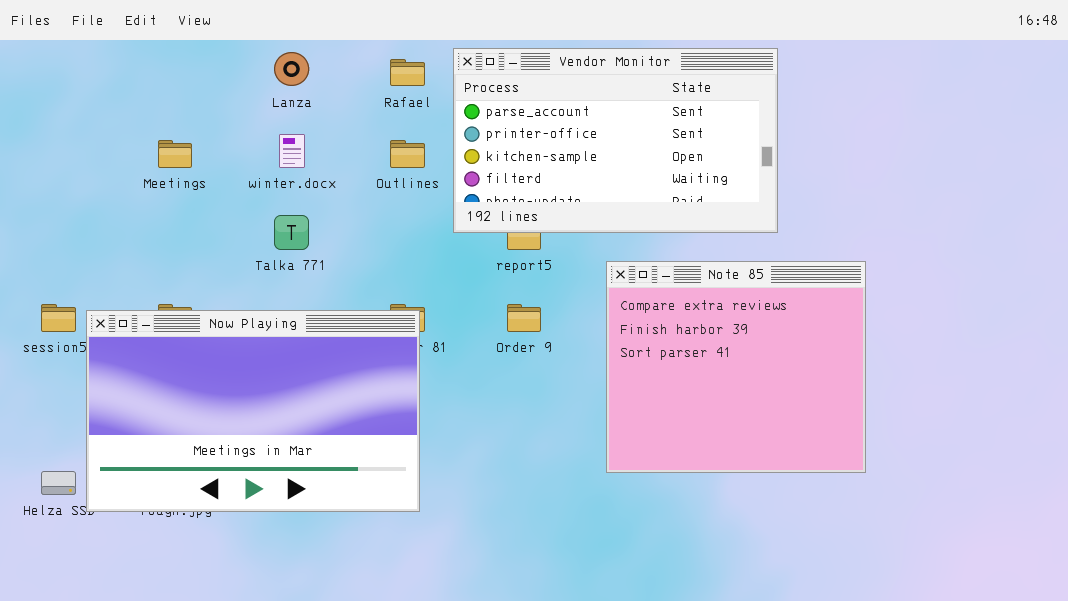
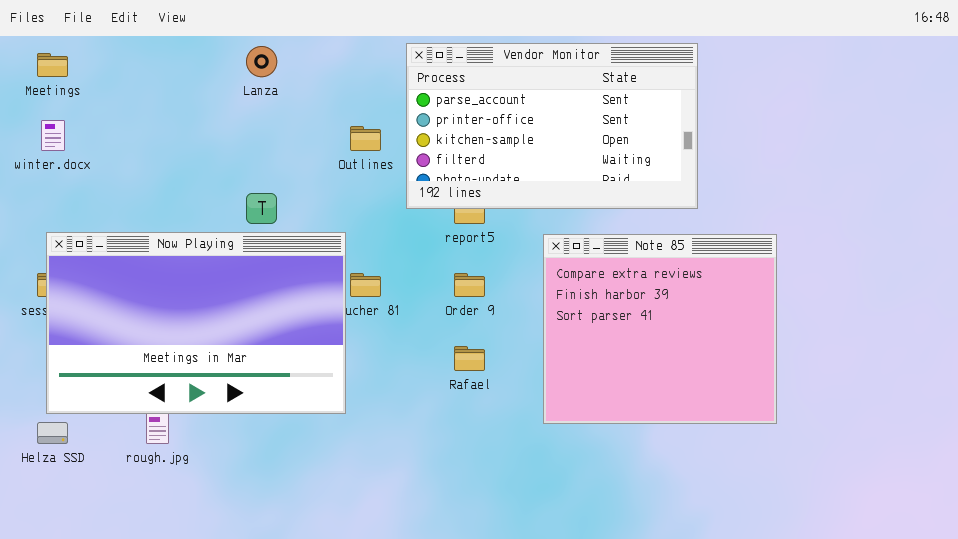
Rafael: [390,59,425,86] -> [454,346,485,371], moved
winter.docx: [279,134,305,168] -> [41,120,65,151], moved
Meetings: [158,140,192,168] -> [37,53,68,77], moved
Now Playing: [86,310,420,512] -> [46,232,346,414], moved

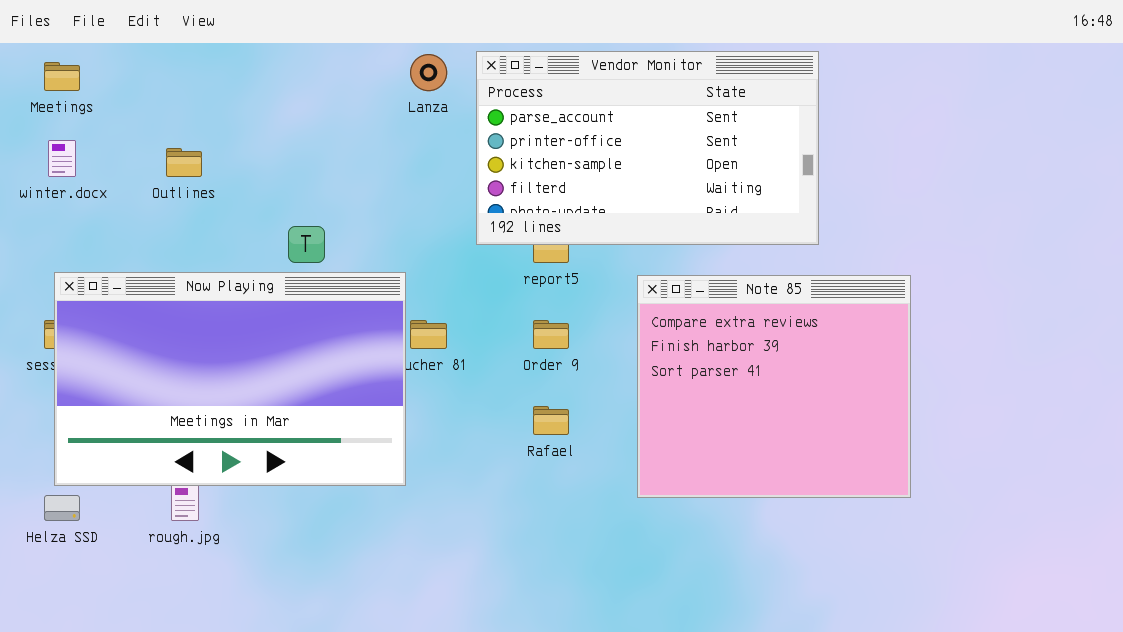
Lanza: [246,46,277,77] -> [410,54,447,91], moved
Outlines: [350,126,381,151] -> [166,148,202,177], moved

